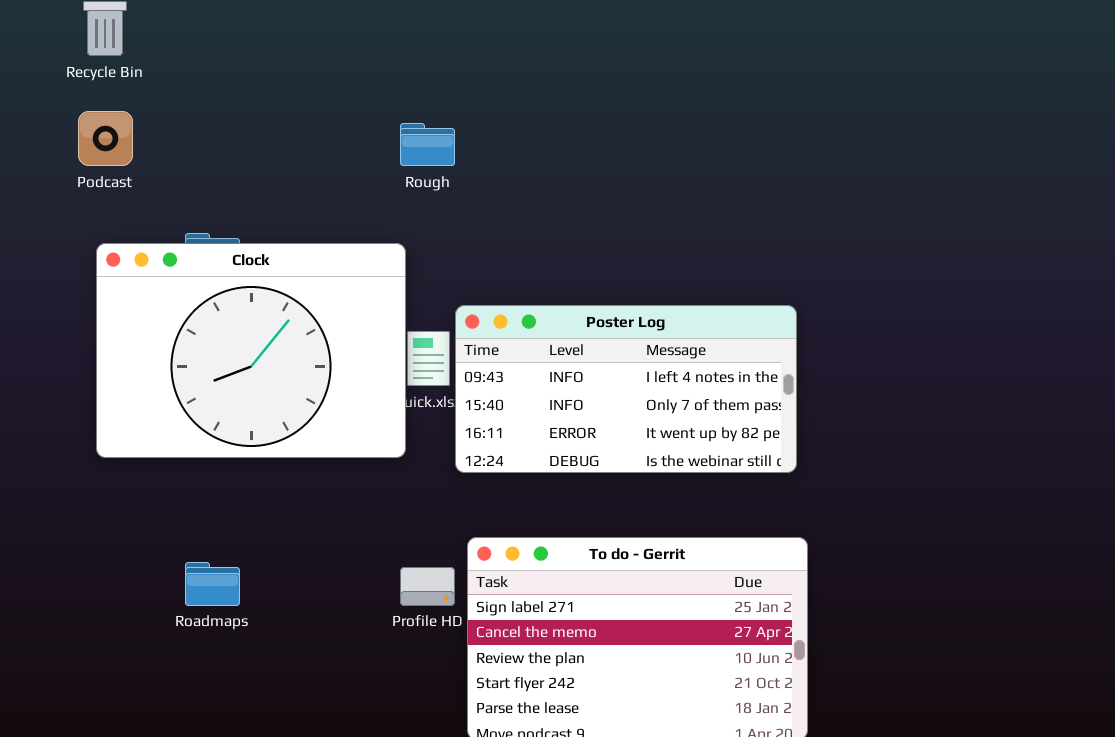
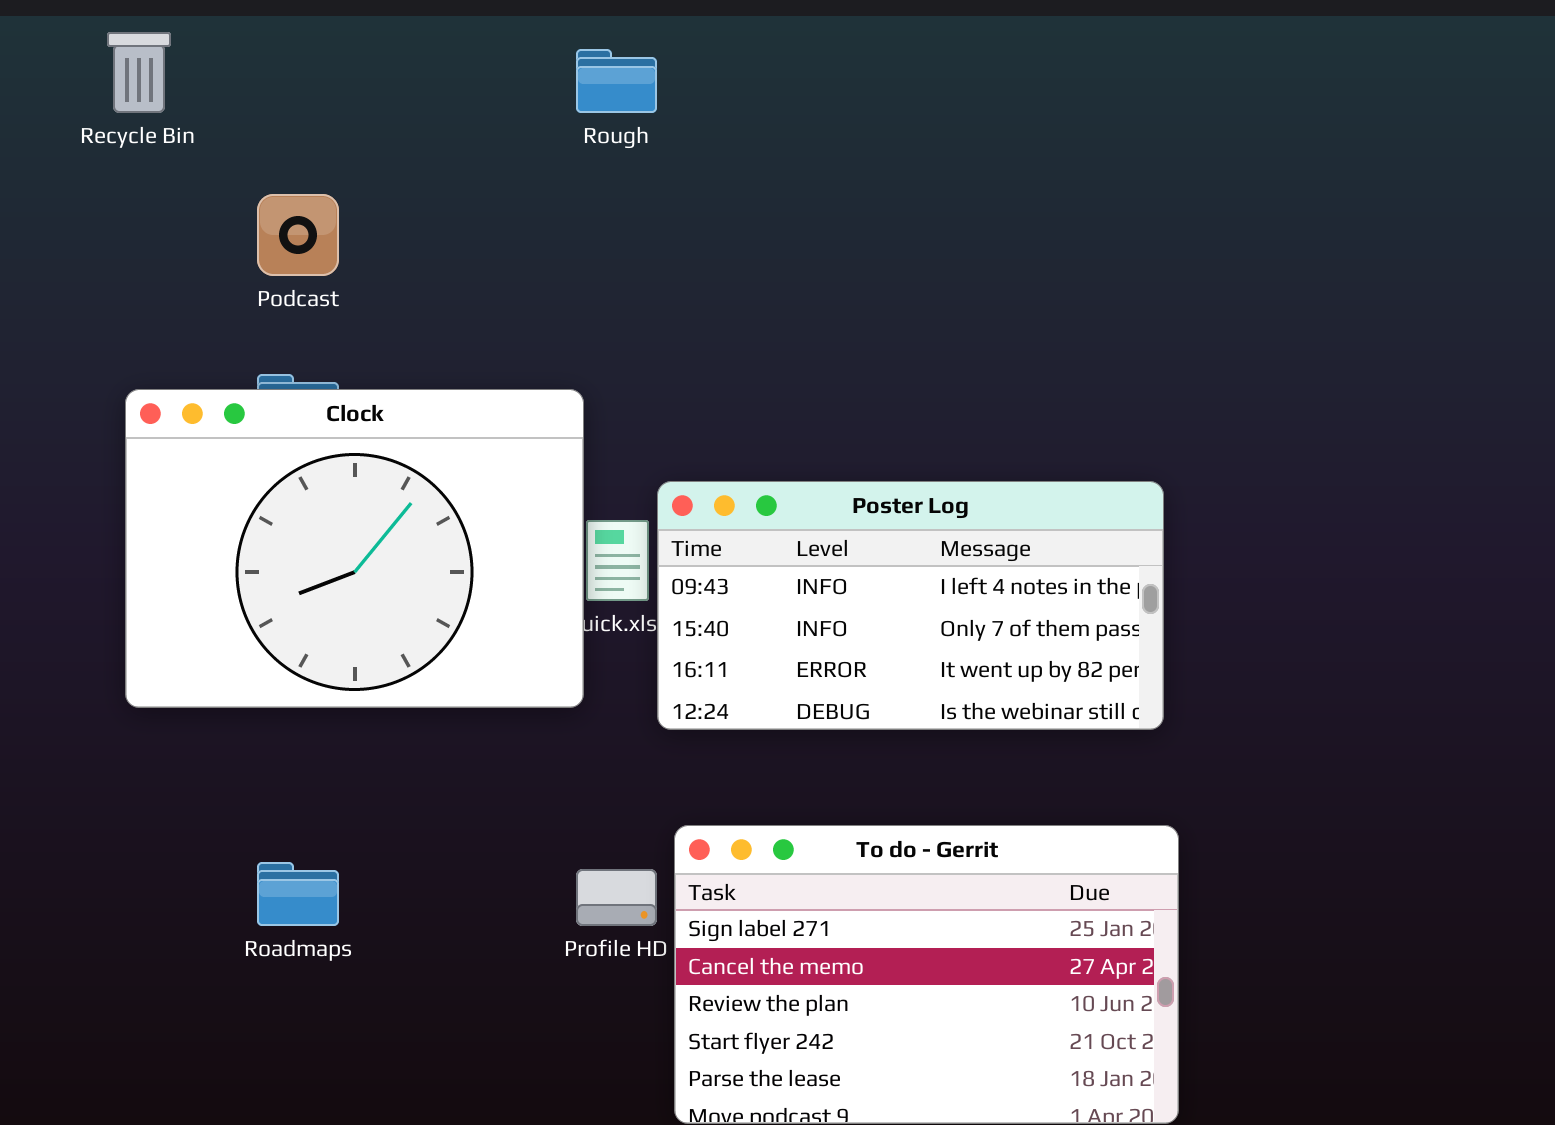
Podcast: [78,111,133,166] -> [257,194,339,276], moved
Rough: [400,123,455,166] -> [576,49,657,113], moved

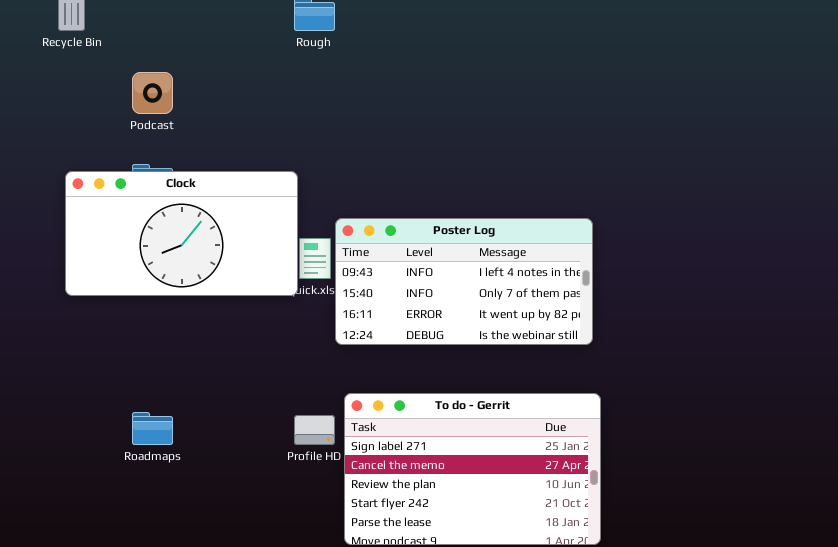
Clock: [125,389,584,708] -> [65,171,298,296], resized

